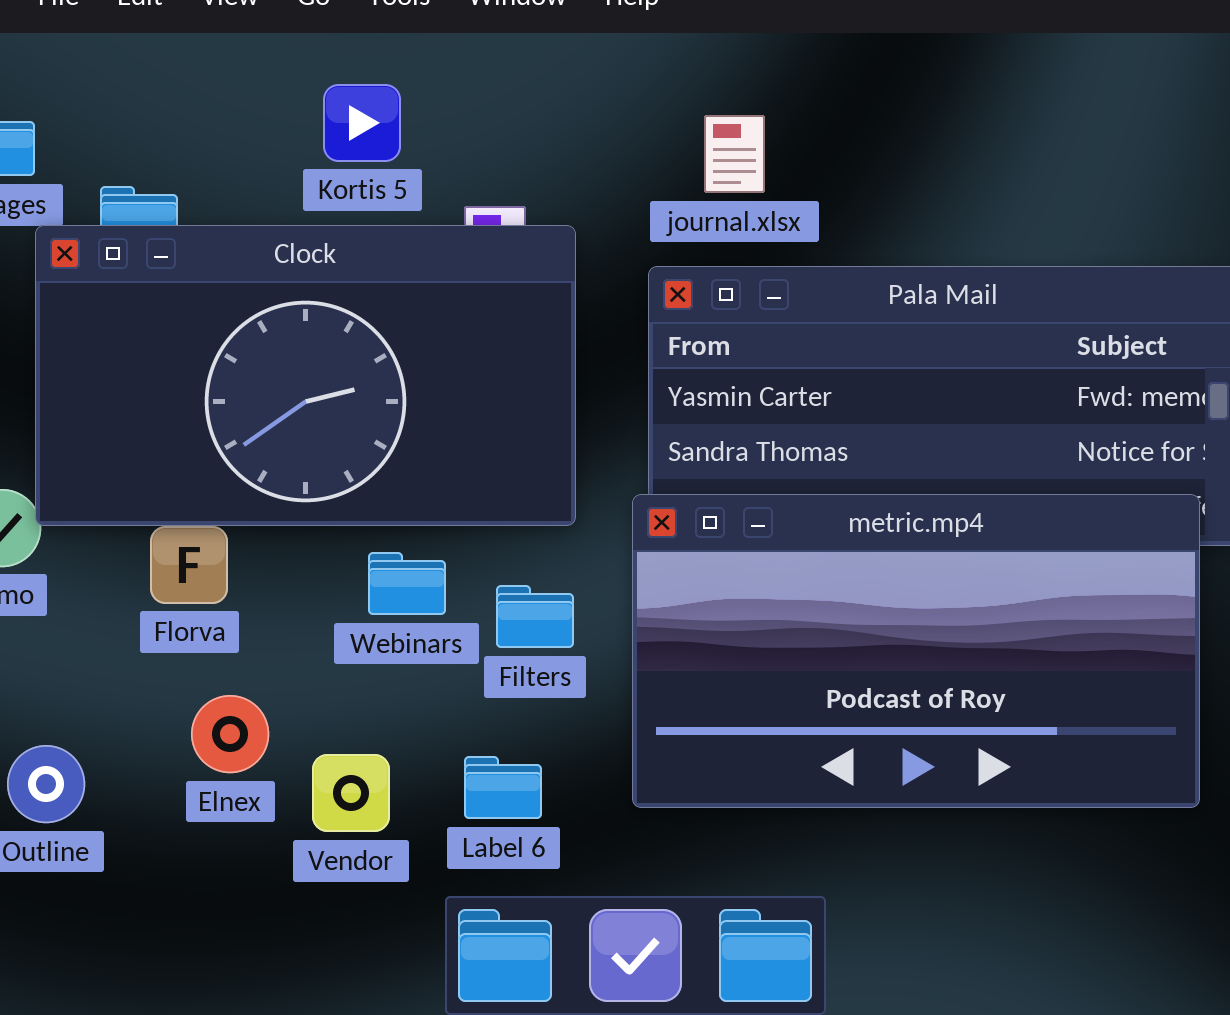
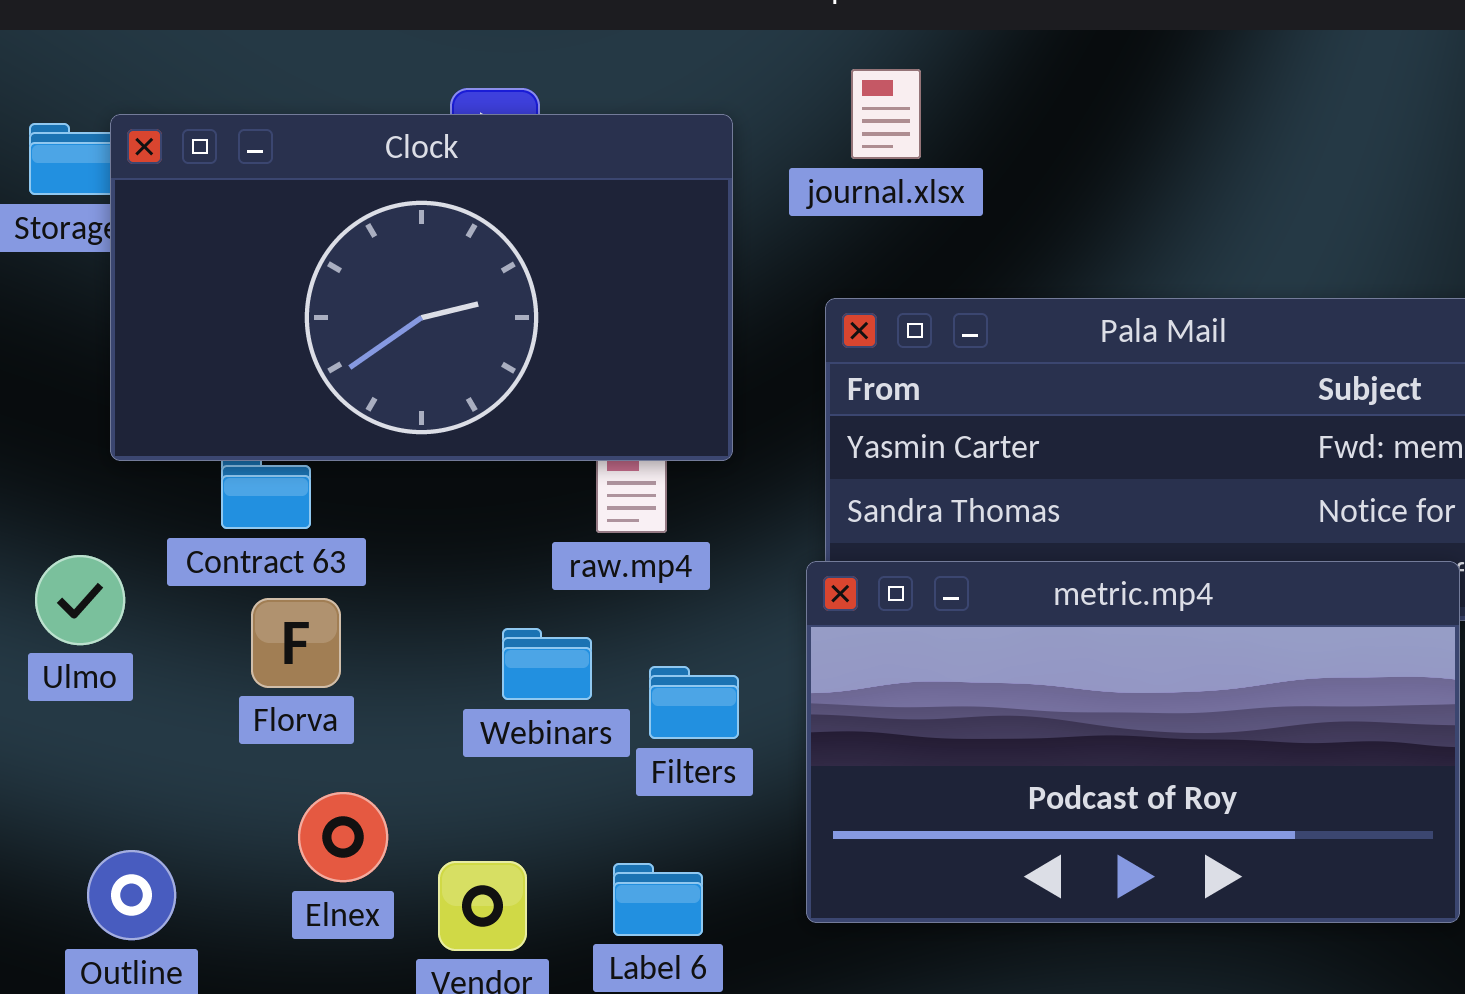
journal.xlsx: [704,115,765,193] -> [851,69,921,159], moved
Clock: [35,225,576,526] -> [110,114,733,461], moved

